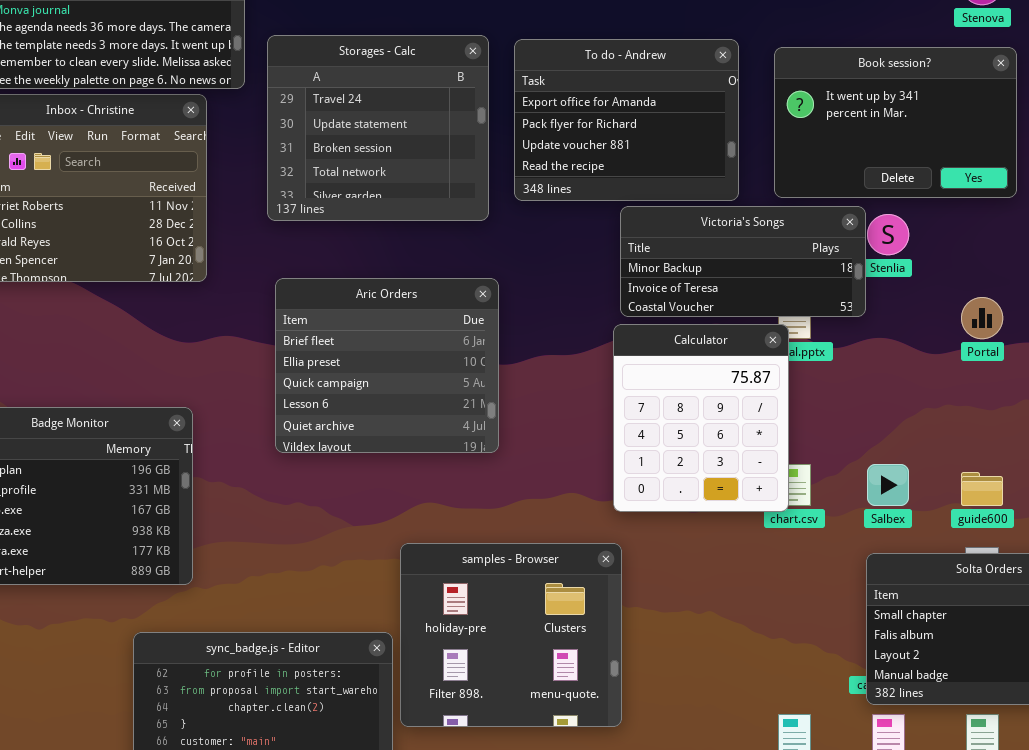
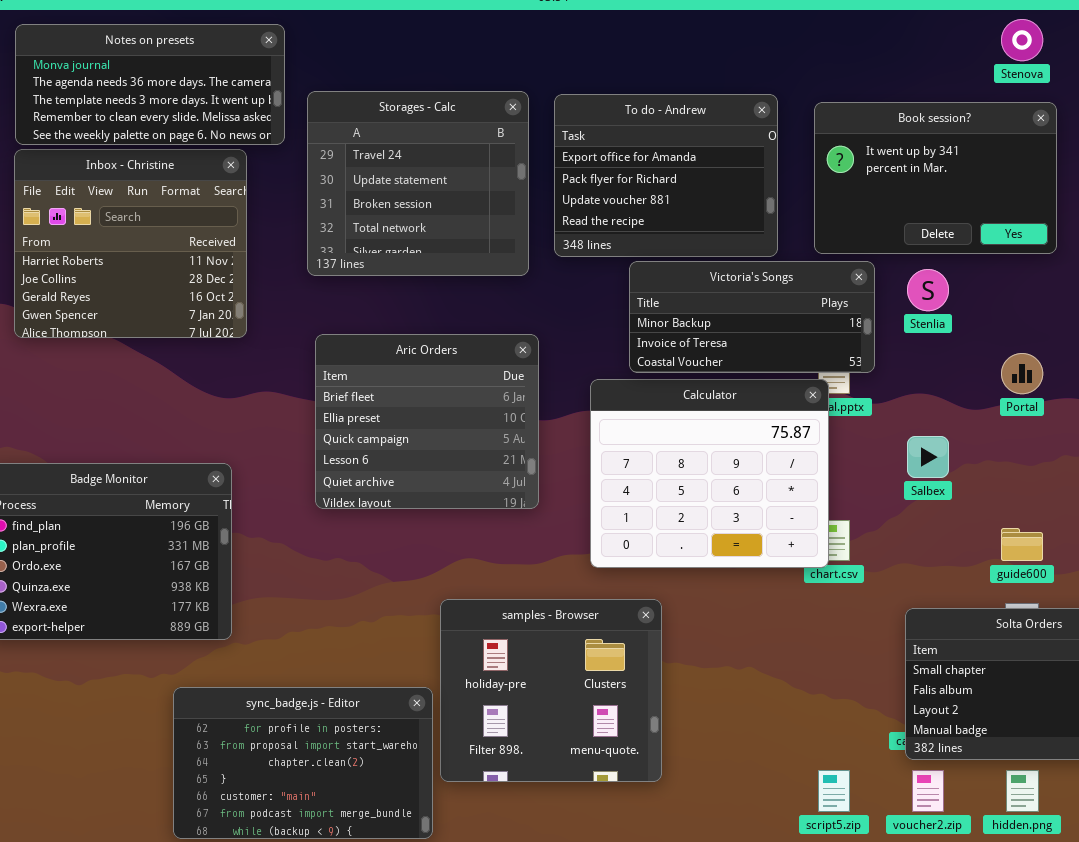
Victoria's Songs: [620,206,866,317] -> [629,261,875,373], moved
Calculator: [613,324,789,512] -> [590,379,829,568], resized
Salbex: [867,464,909,506] -> [907,436,949,478], moved

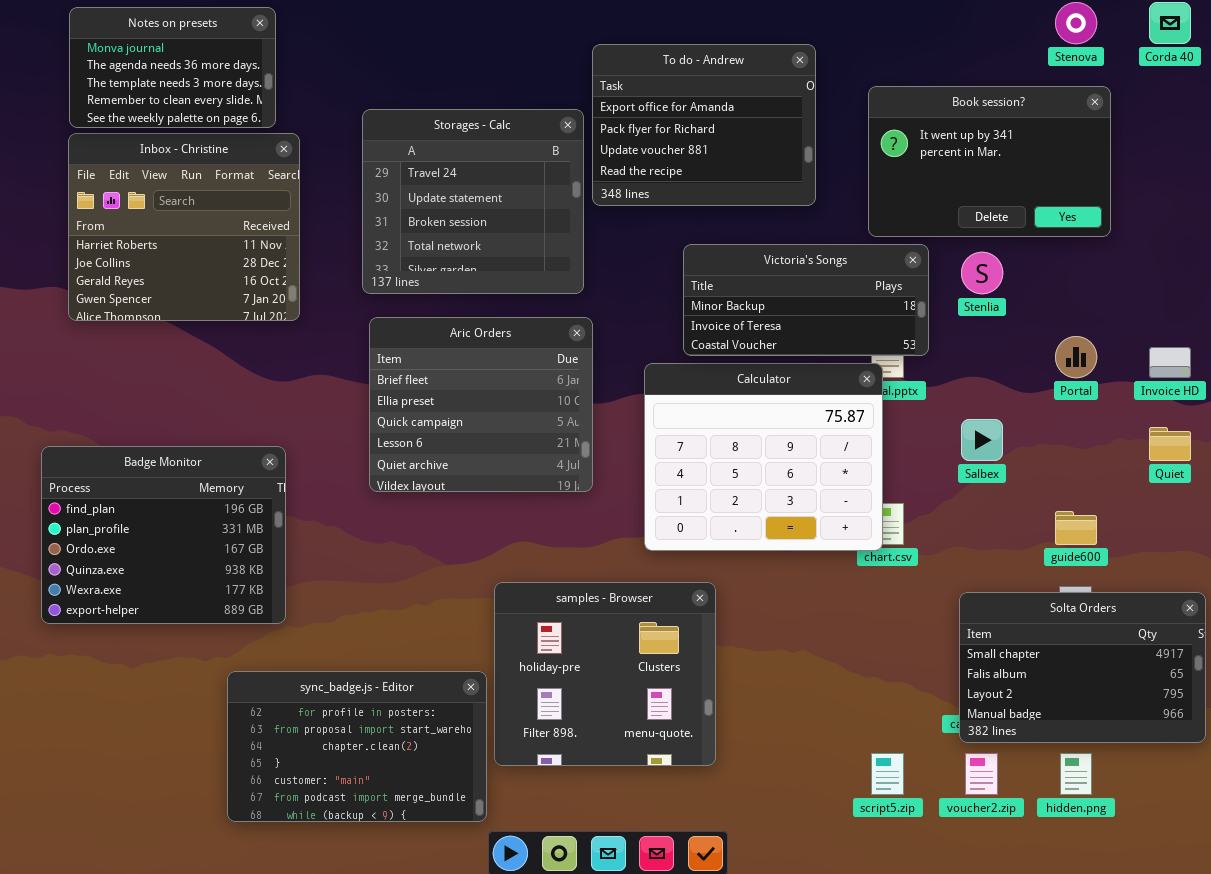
Notes on presets: [15,24,285,145] -> [69,7,276,128], resized
Storages - Calc: [307,91,529,276] -> [362,109,584,294], moved
To do - Andrew: [554,94,778,257] -> [592,44,816,206], moved

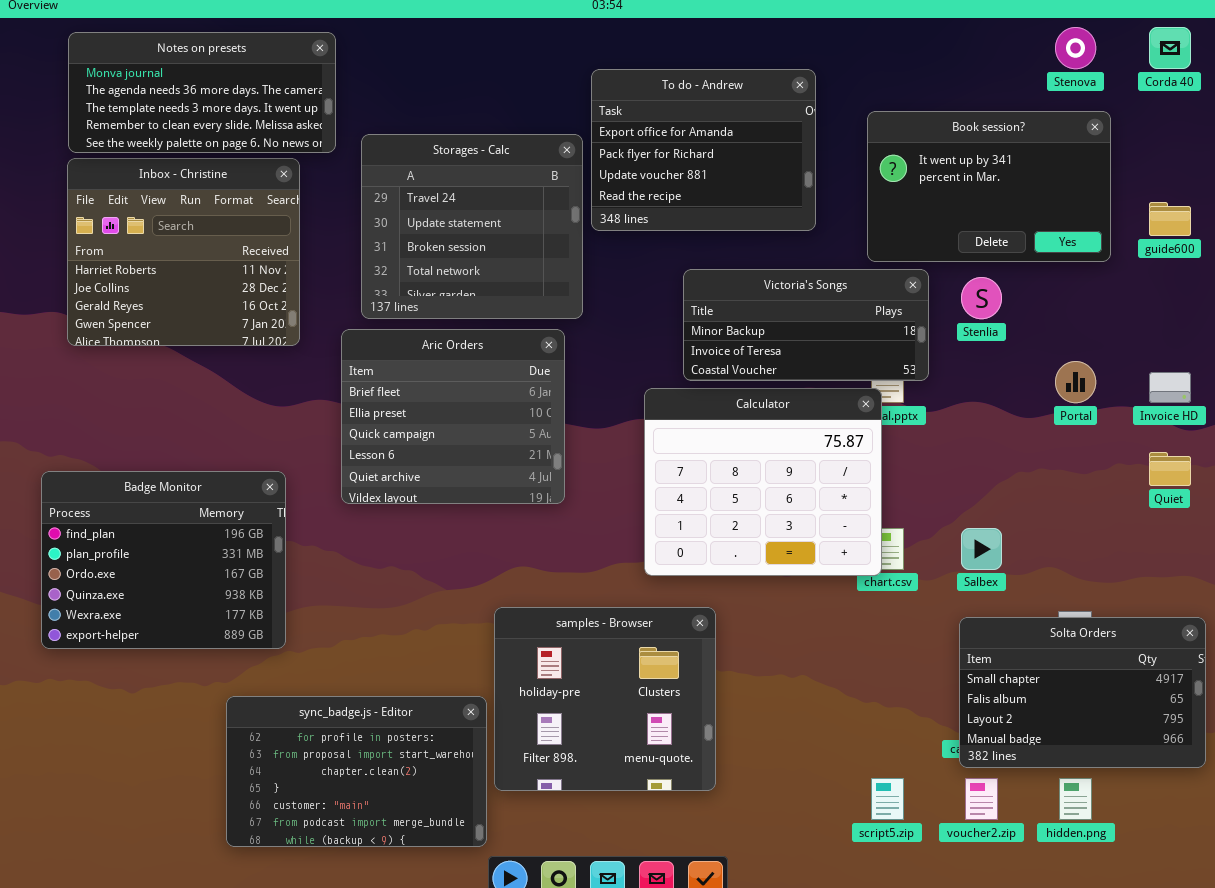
Notes on presets: [69,7,276,128] -> [68,32,336,153], resized
Aric Orders: [369,317,593,492] -> [341,329,565,504], moved
Salbex: [961,419,1003,461] -> [961,528,1002,570], moved
guide600: [1055,511,1097,545] -> [1149,202,1191,236], moved

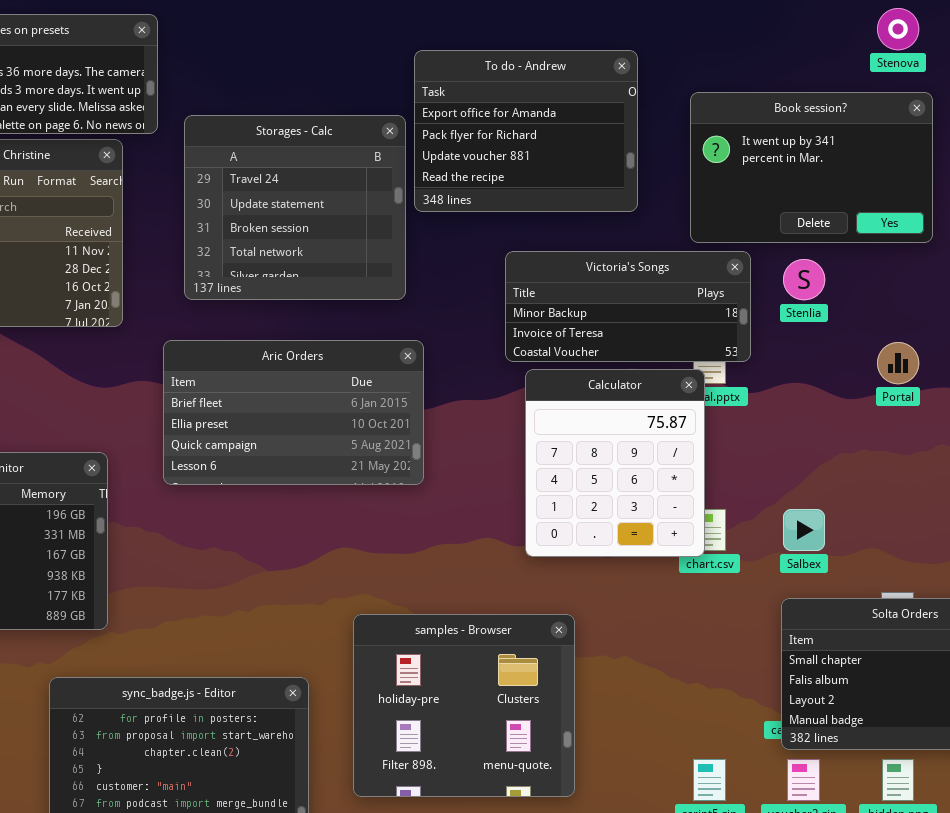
Aric Orders: [341,329,565,504] -> [163,340,424,485], resized
Calculator: [644,388,882,576] -> [525,369,705,557], resized
samples - Browser: [494,607,716,791] -> [353,614,575,797], moved

